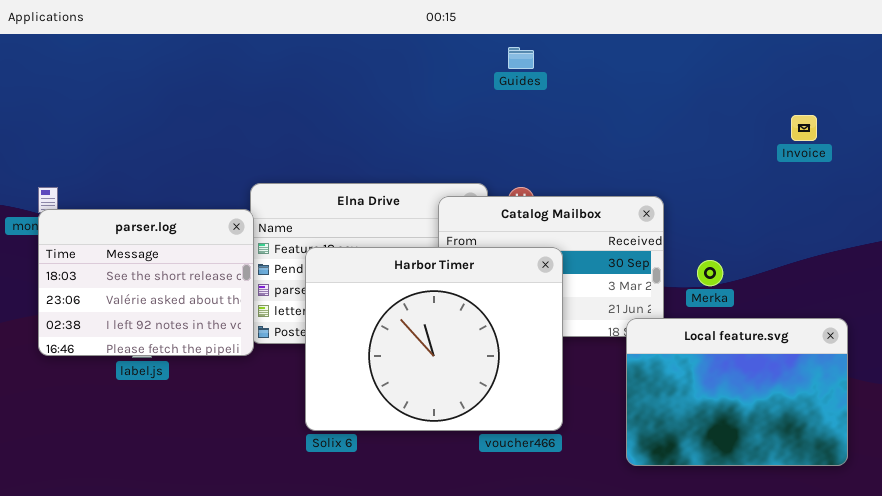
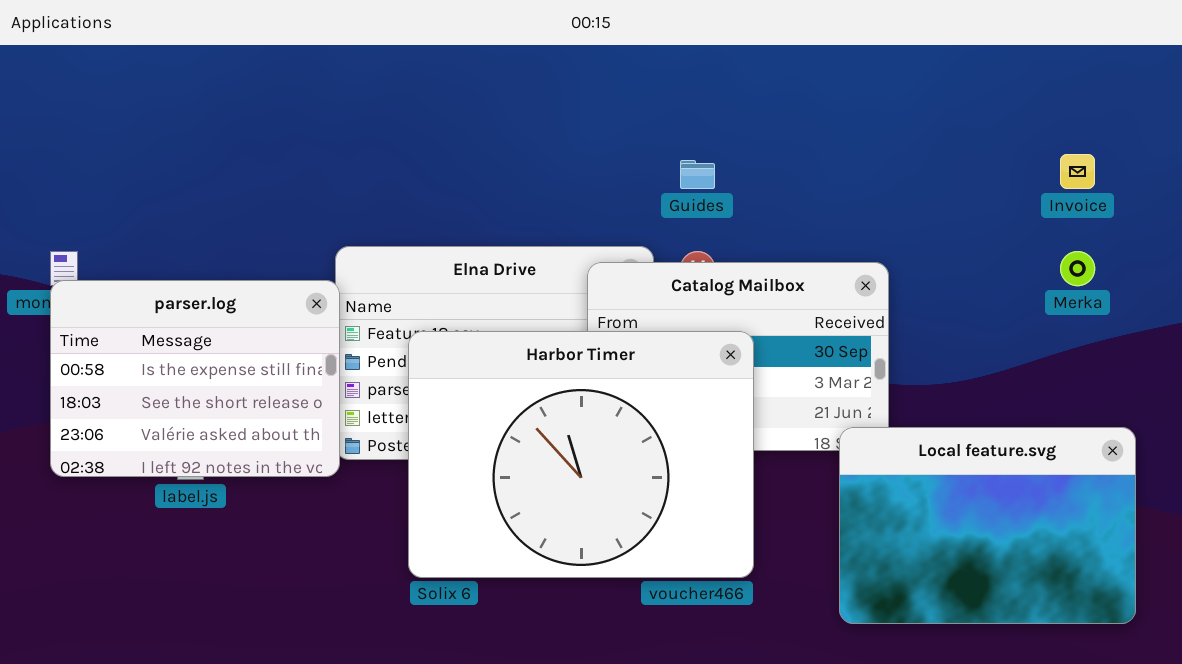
Guides: [508,47,534,69] -> [680,160,715,189], moved
parser.log: [38,209,254,356] -> [50,280,340,477], scrolled up 1 row
Merka: [697,260,723,286] -> [1060,251,1095,286], moved

